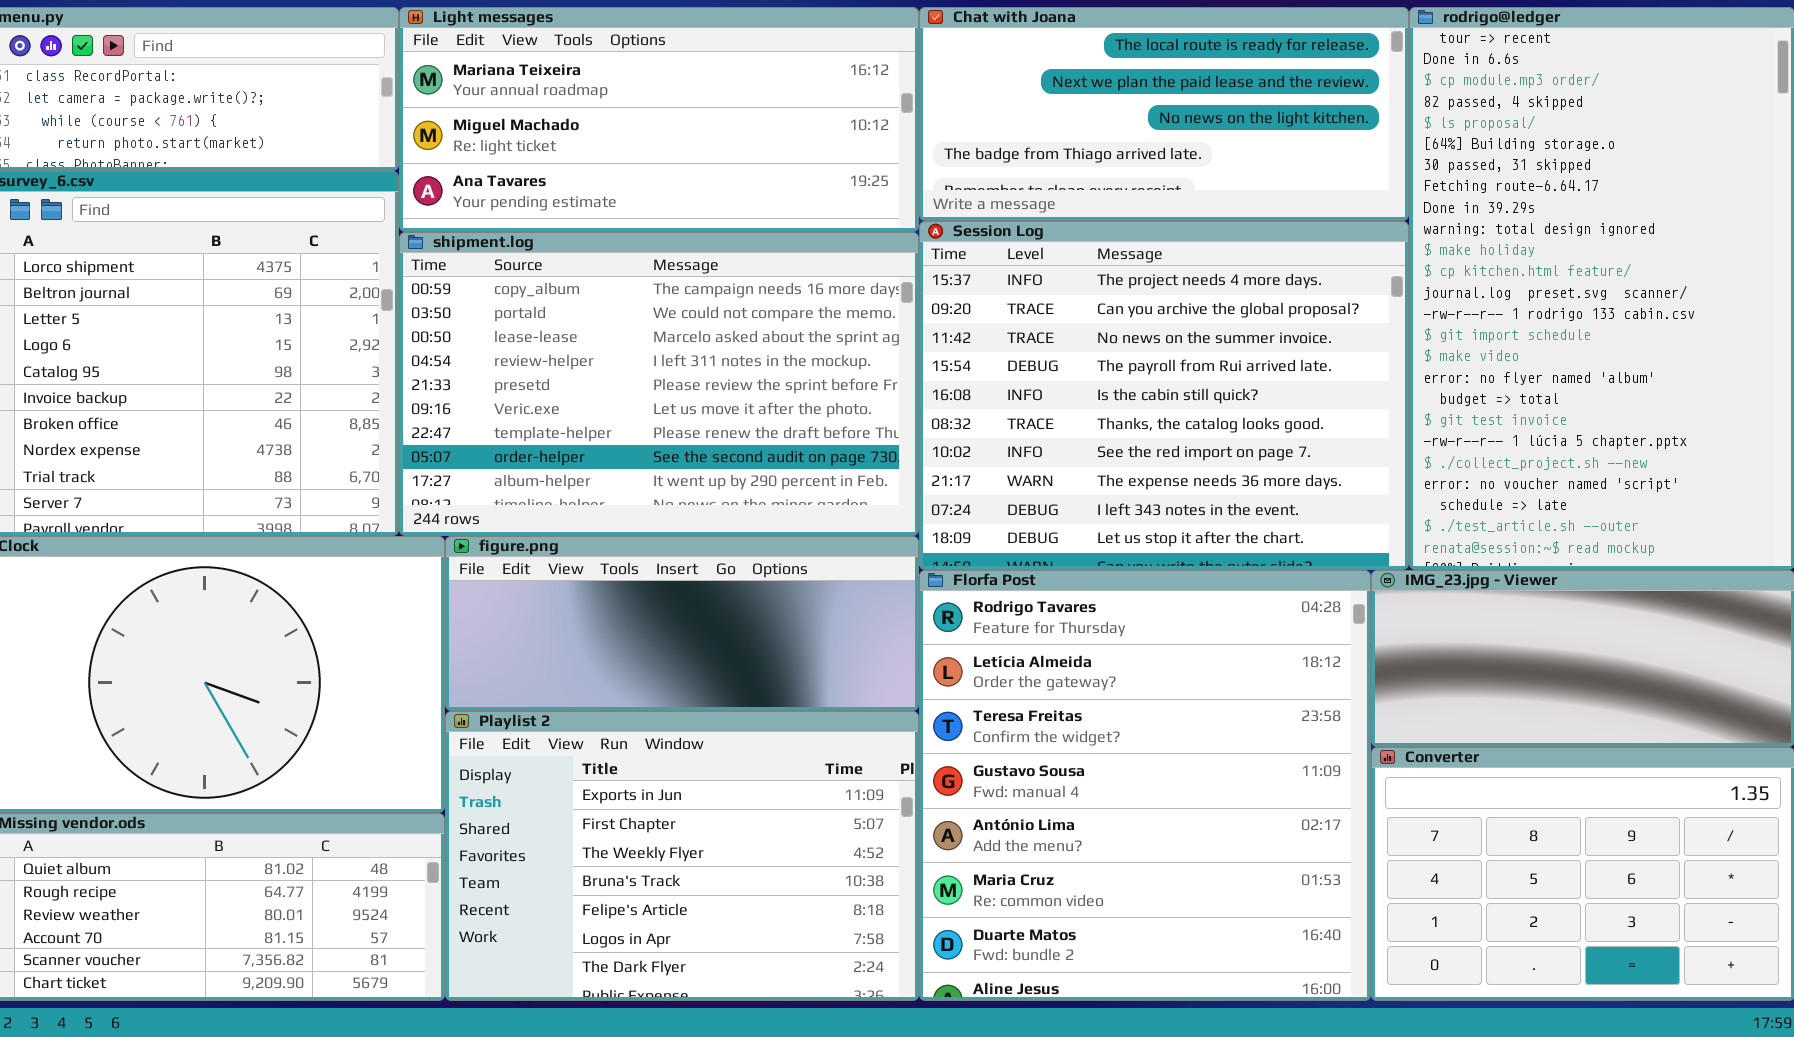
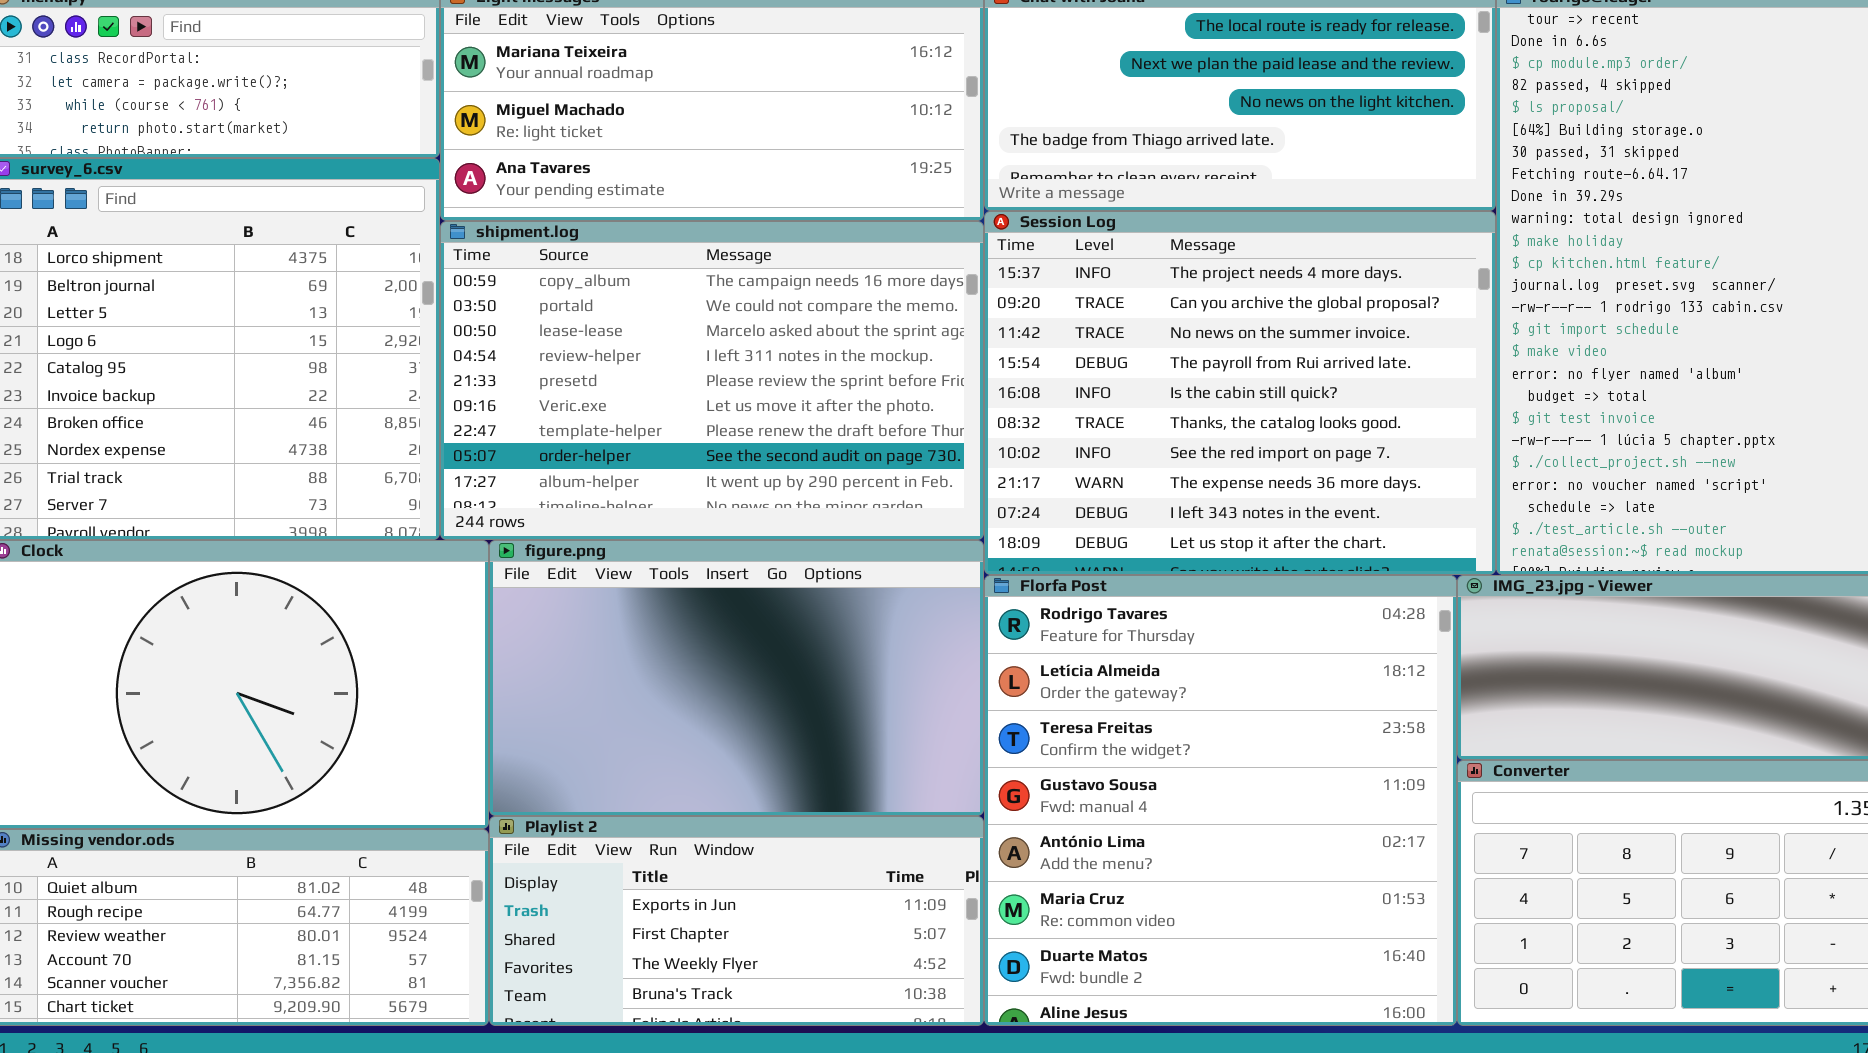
figure.png: [445,536,919,711] -> [489,540,984,816], resized
Playlist 2: [445,711,919,1001] -> [489,816,984,1026], resized

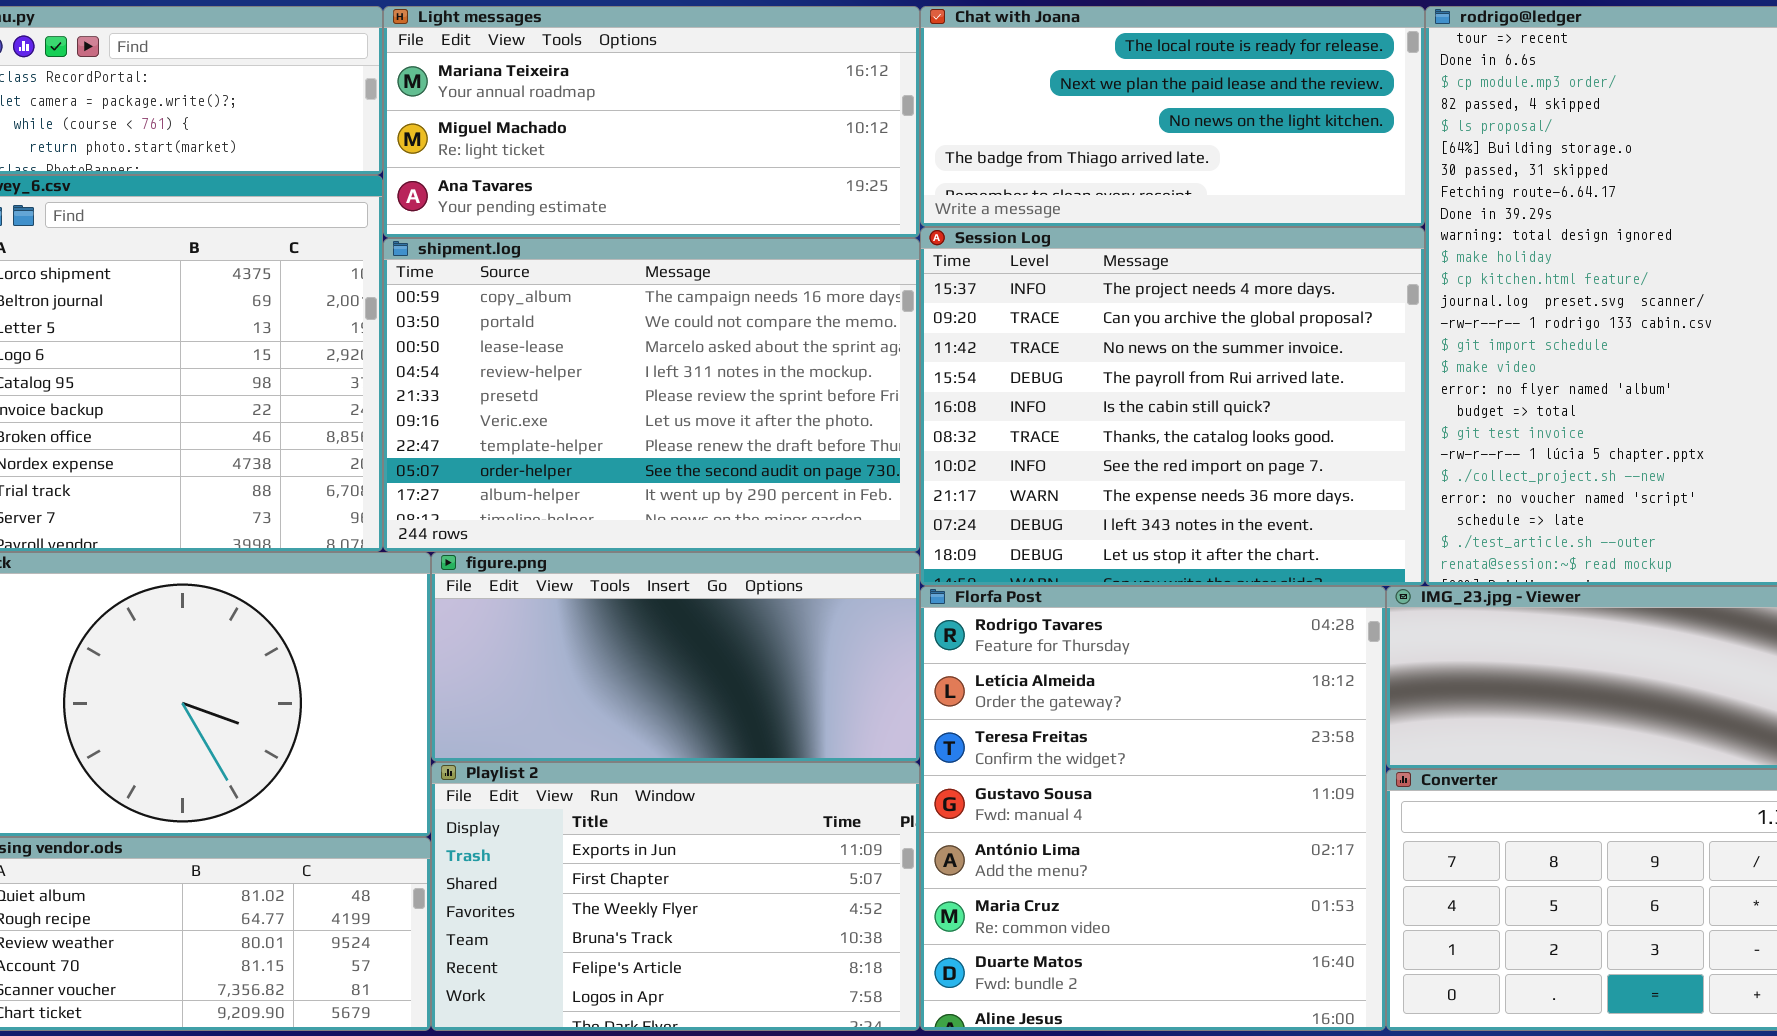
figure.png: [489,540,984,816] -> [431,552,920,762], resized
Playlist 2: [489,816,984,1026] -> [431,762,920,1031], resized

